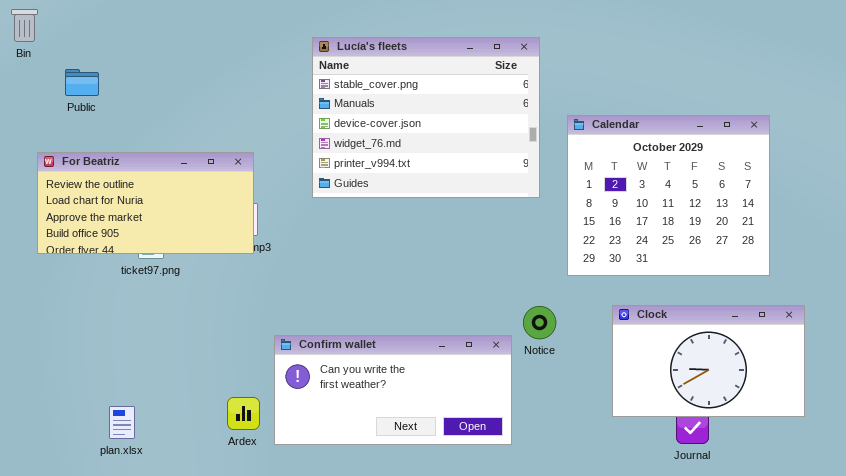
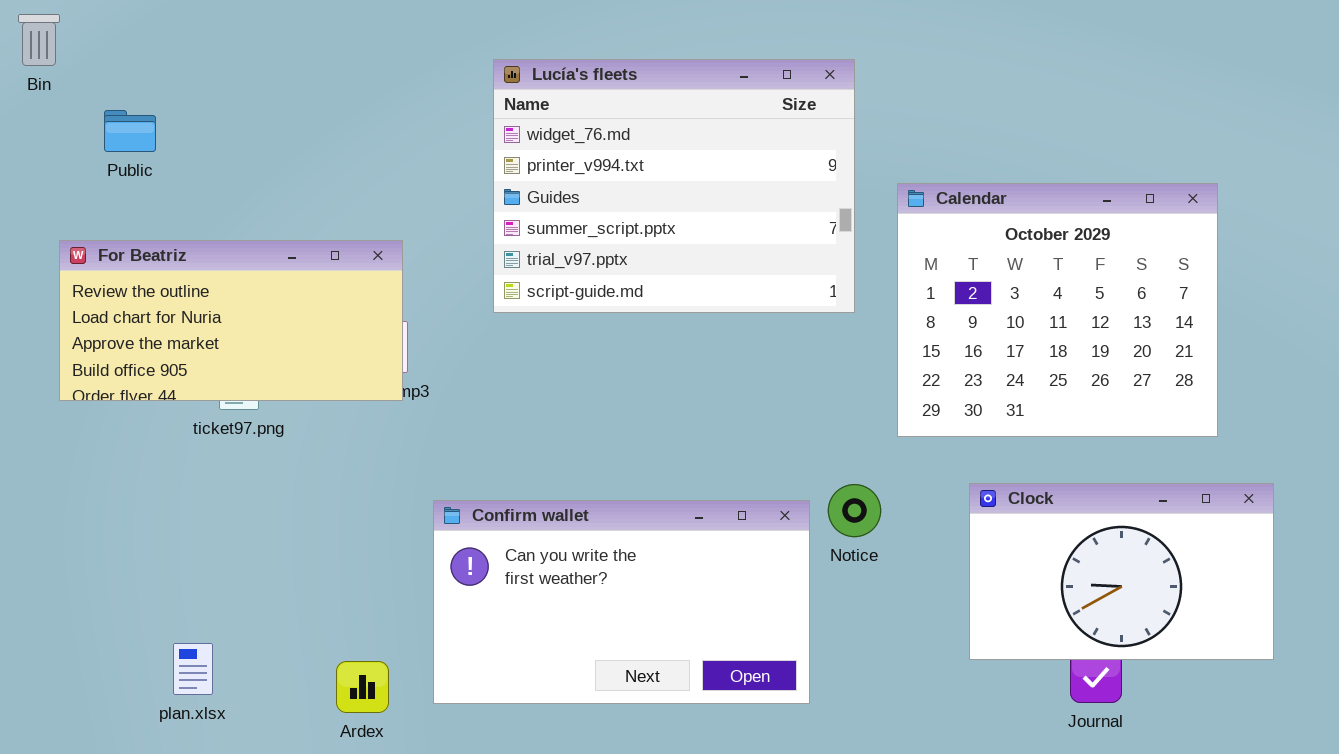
Lucía's fleets: [312,37,540,198] -> [493,59,855,313], scrolled down 3 rows
Confirm wallet: [274,335,512,445] -> [433,500,810,704], resized
Ardex: [227,397,260,430] -> [336,661,389,713], moved

